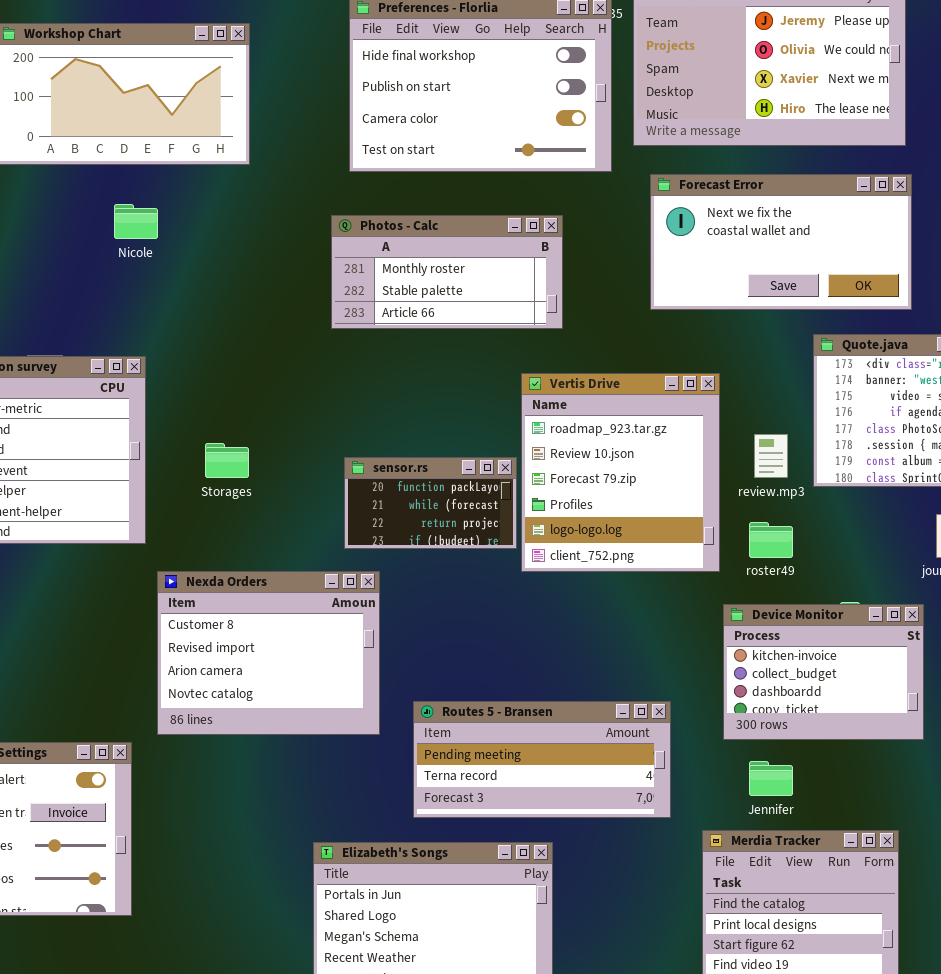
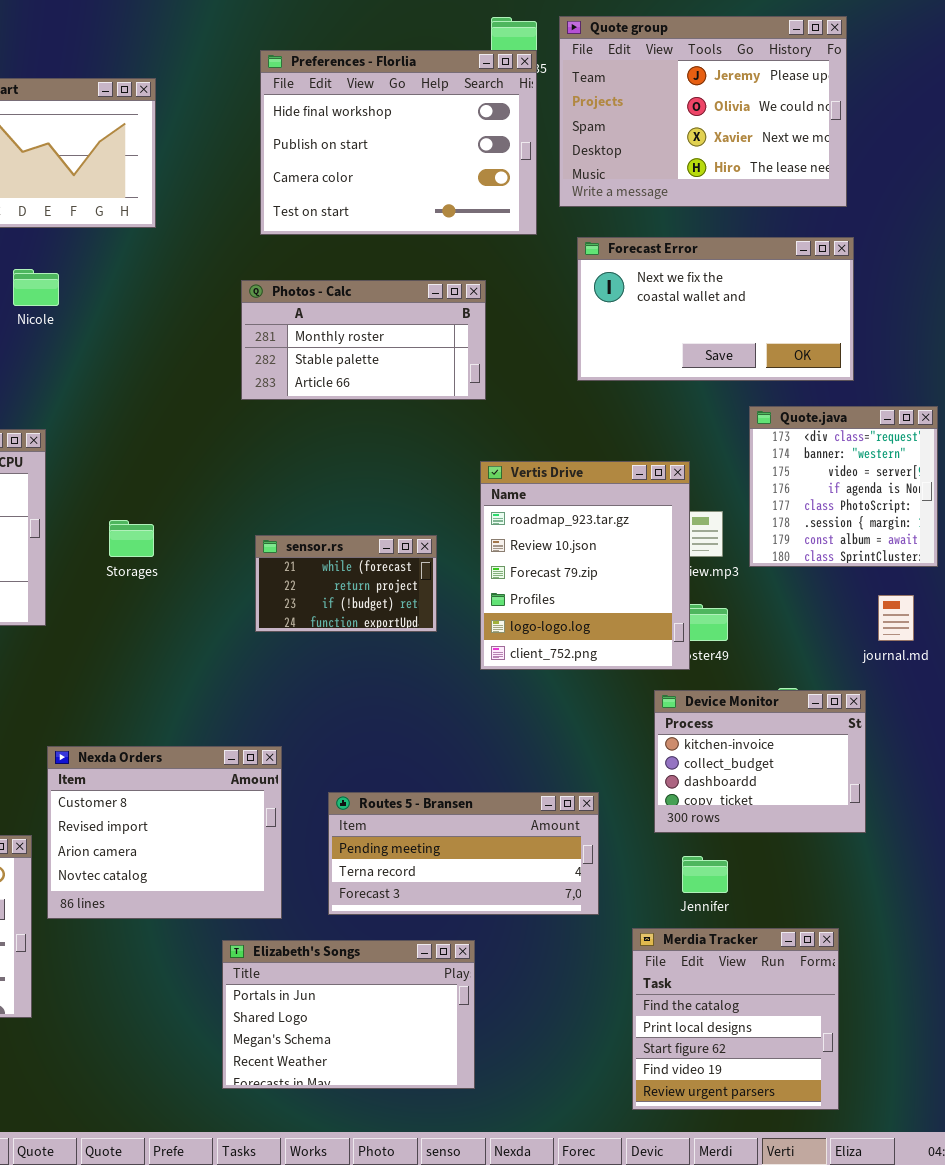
Vertis Drive: [521,373,720,572] -> [480,461,690,670], moved
sensor.rs: [344,457,517,549] -> [255,535,437,632], scrolled down 1 row
Nexda Orders: [157,571,380,735] -> [47,746,282,919], moved

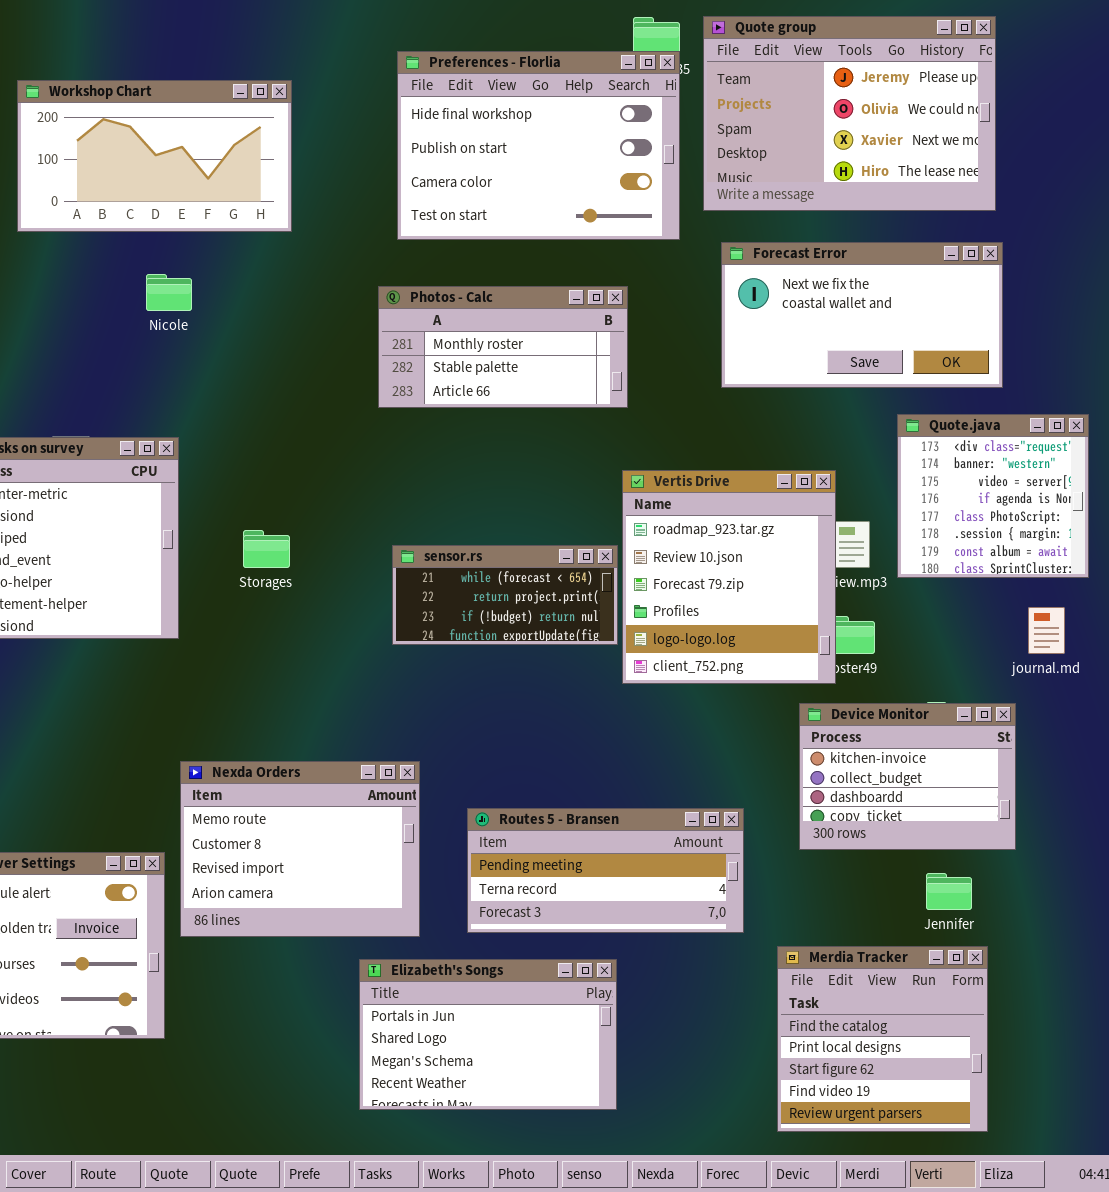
sensor.rs: [255,535,437,632] -> [392,545,618,645], resized
Nexda Orders: [47,746,282,919] -> [180,761,420,937], scrolled up 1 row
Jennifer: [682,856,728,893] -> [926,873,972,910], moved

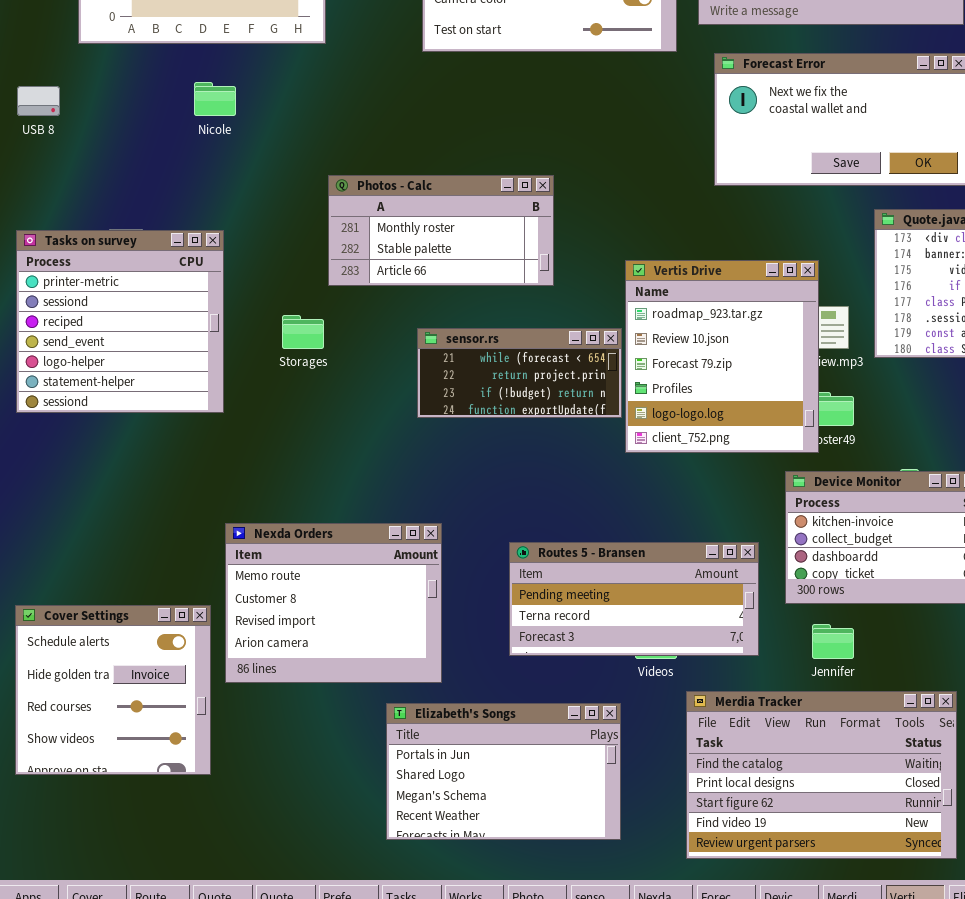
Photos - Calc: [378,286,628,408] -> [328,175,554,286], moved
Routes 5 - Bransen: [467,808,744,933] -> [509,542,759,656], moved
Jennifer: [926,873,972,910] -> [812,624,854,659], moved
Merdia Tracker: [777,946,988,1132] -> [686,691,957,859], resized

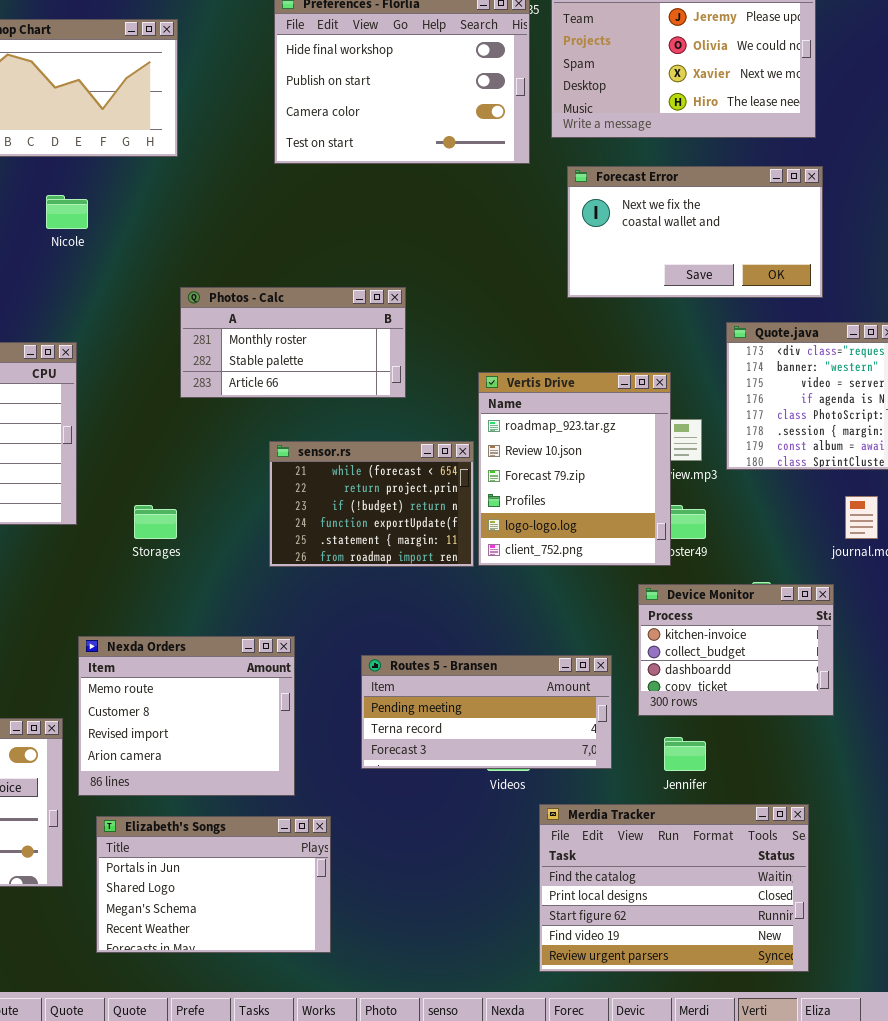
Storages: [282,315,324,349] -> [134,505,177,539], moved
sensor.rs: [417,328,622,418] -> [269,441,474,567], resized
Elizabeth's Songs: [386,703,621,840] -> [96,816,331,953], moved

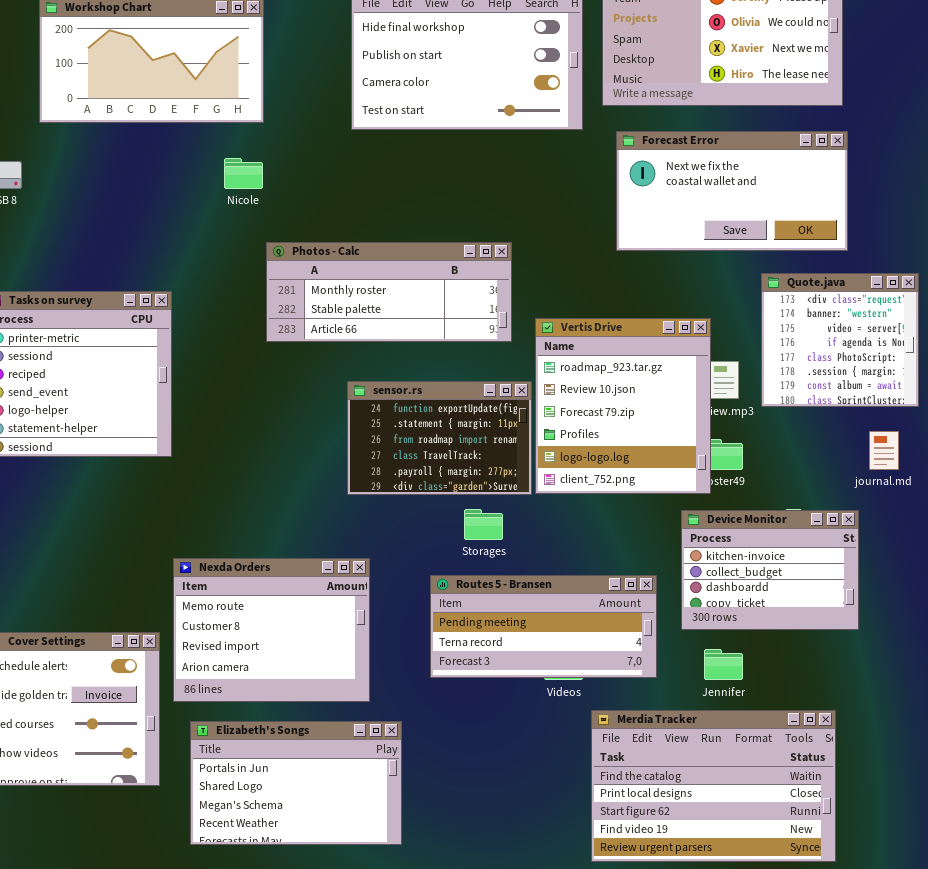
Nicole: [46,195,88,229] -> [224,158,263,189], moved
Photos - Calc: [180,287,406,398] -> [266,242,512,342], resized
sensor.rs: [269,441,474,567] -> [347,381,532,495], scrolled down 3 rows
Storages: [134,505,177,539] -> [464,509,503,540], moved

